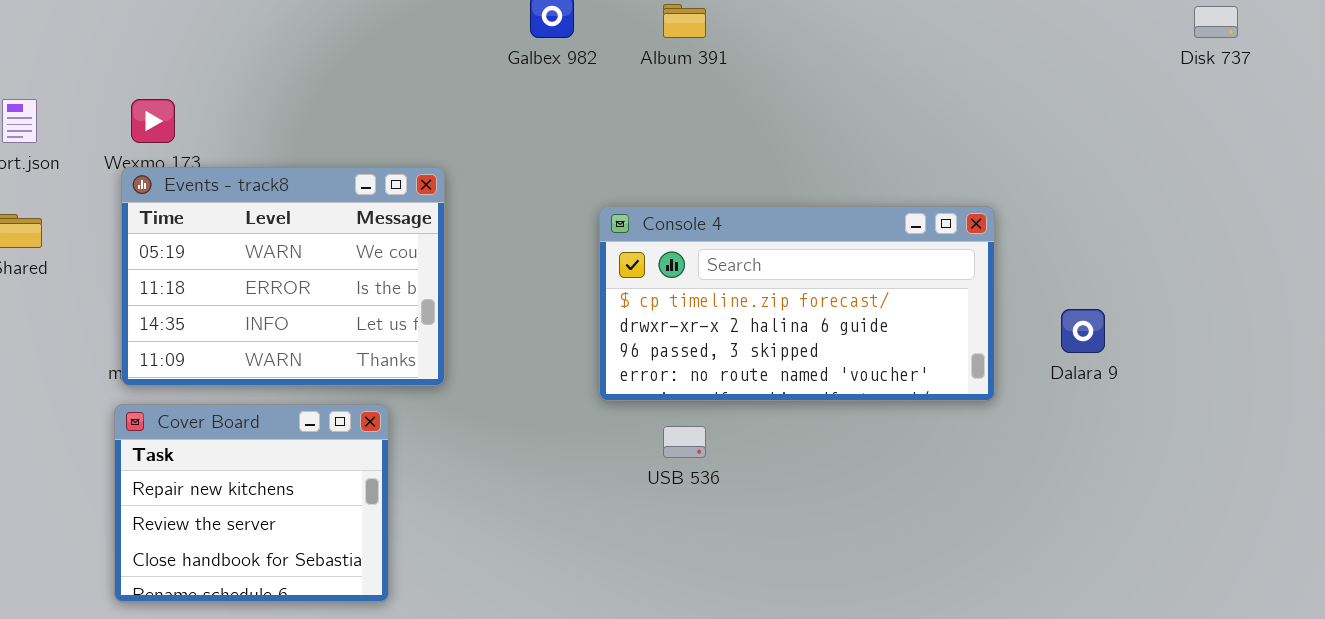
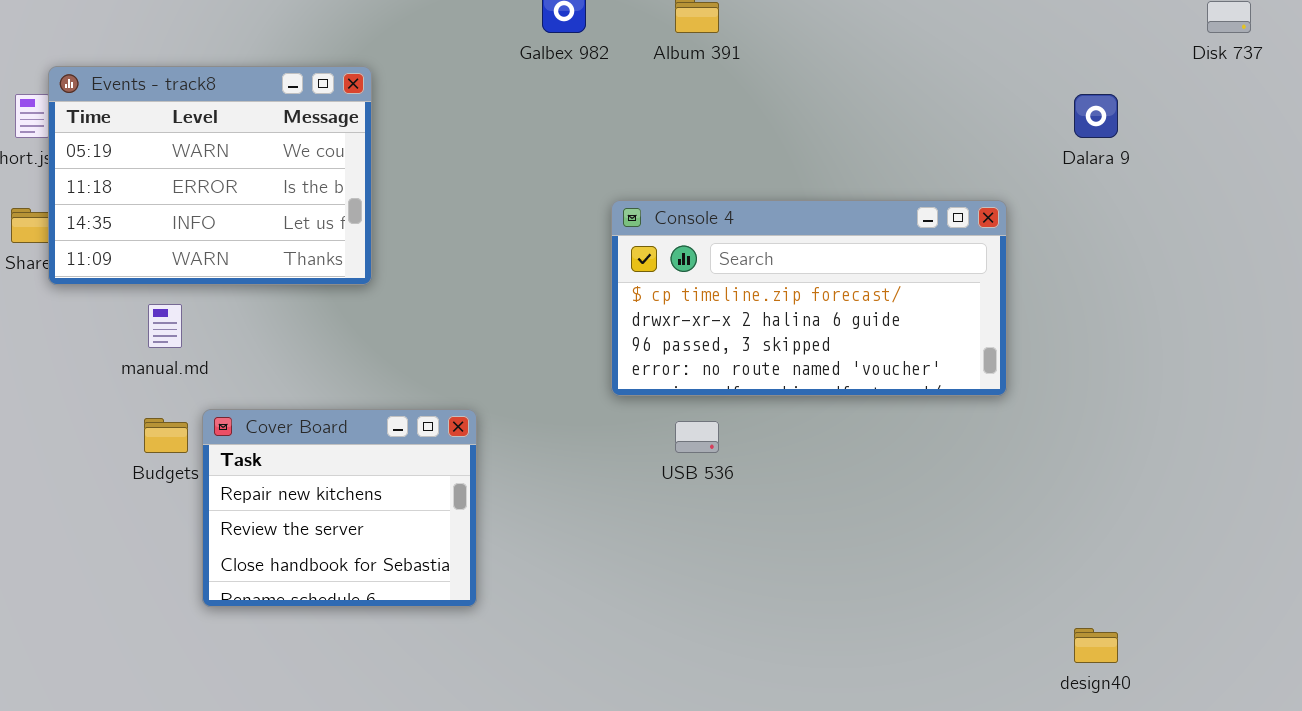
Events - track8: [121,167,445,386] -> [48,66,372,285], moved
Dalara 9: [1061,309,1105,353] -> [1074,94,1118,138], moved
Cover Board: [114,404,389,602] -> [202,409,477,607], moved

